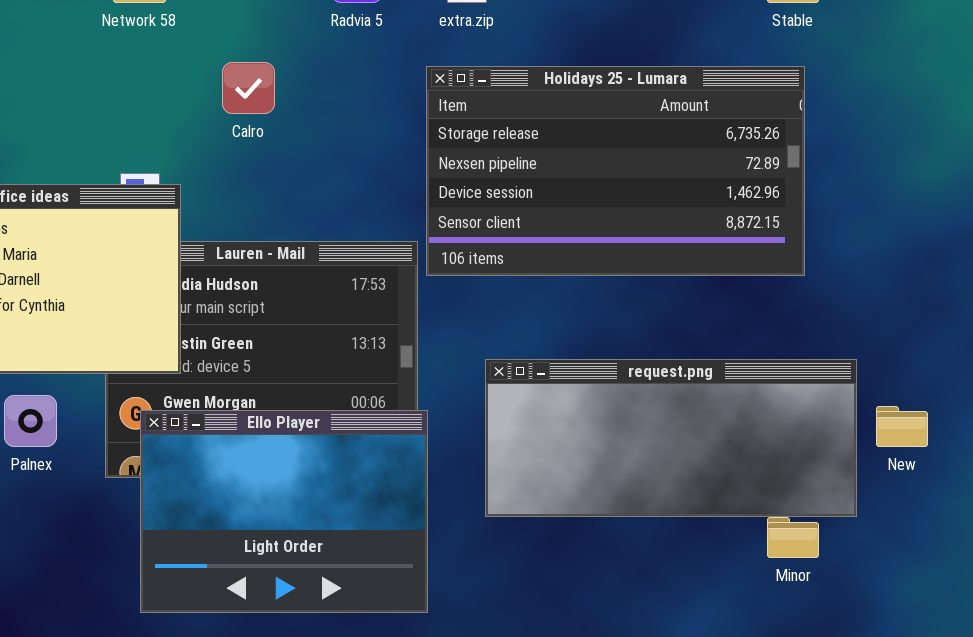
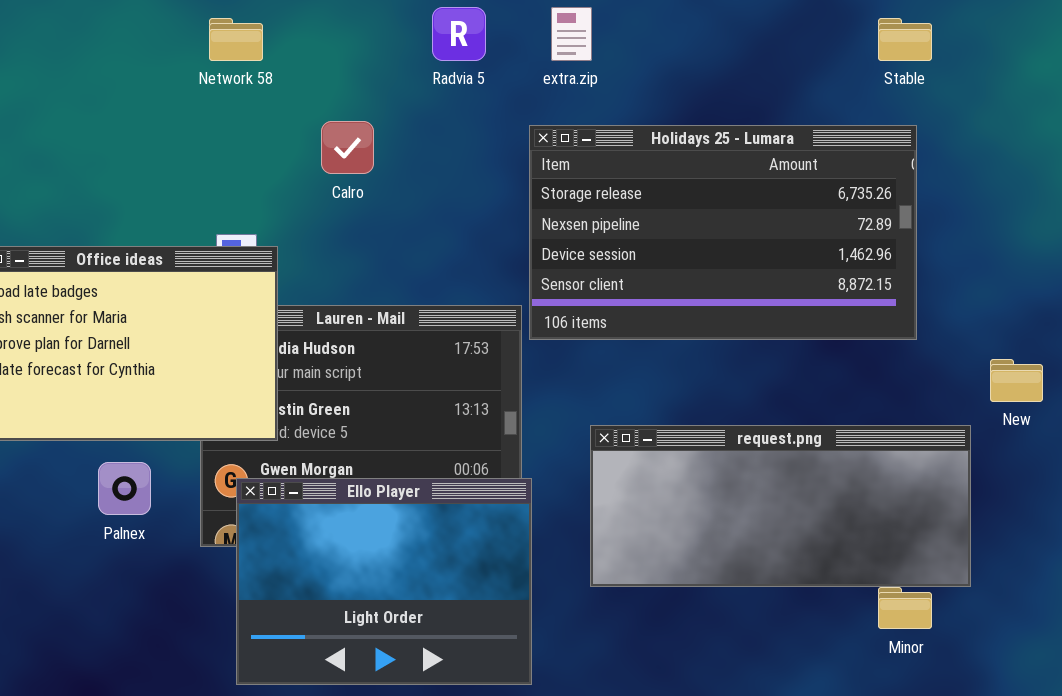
New: [876,406,928,447] -> [990,359,1043,402], moved

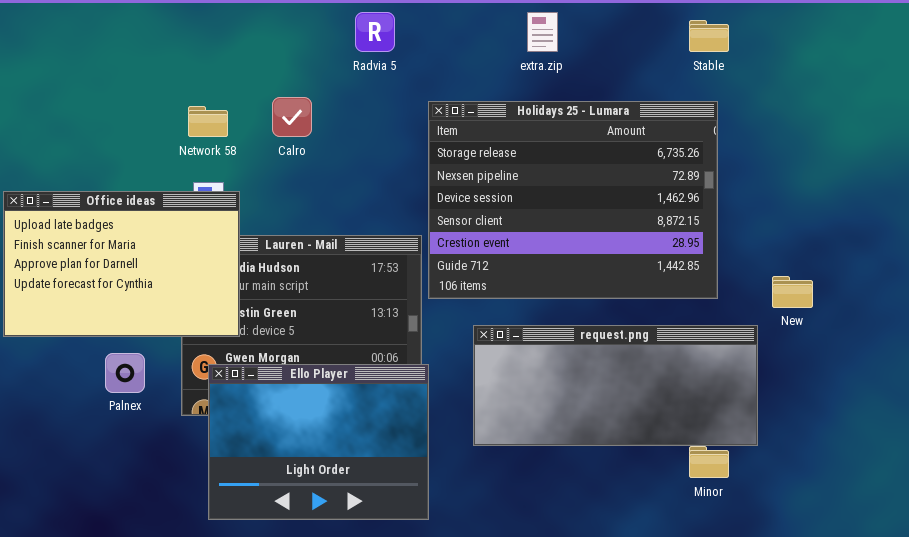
extra.zip: [551,7,592,61] -> [527,12,558,52], moved
Network 58: [209,18,263,61] -> [188,106,228,137], moved
Holidays 25 - Lumara: [529,125,917,340] -> [428,101,718,299], resized

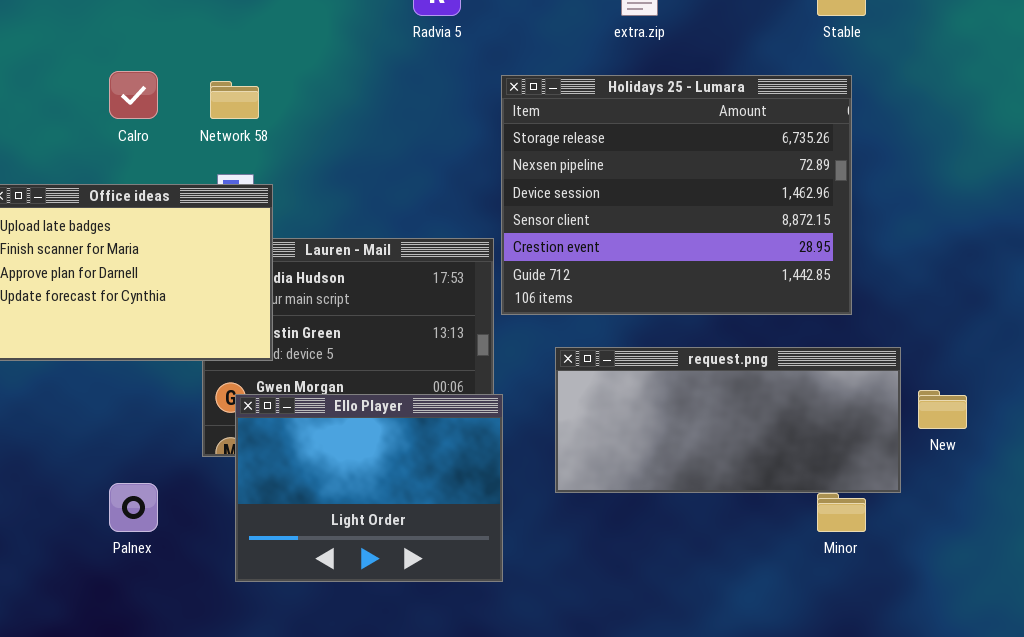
Calro: [272,97,312,137] -> [109,71,158,119], moved
New: [772,276,813,308] -> [918,390,967,429], moved
Palnex: [105,353,145,393] -> [109,483,158,532], moved

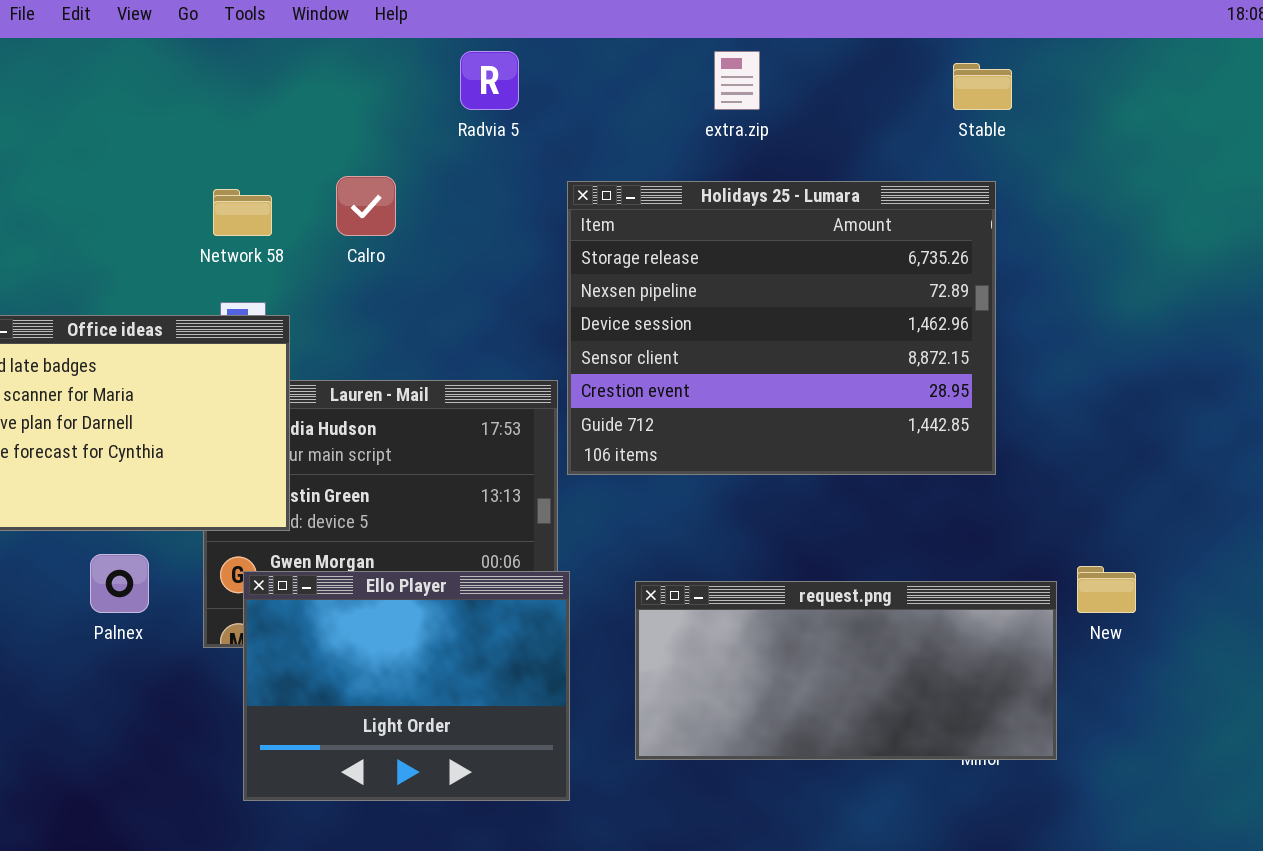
Calro: [109,71,158,119] -> [336,176,396,236], moved
request.png: [555,347,901,493] -> [635,581,1057,760], moved
Palnex: [109,483,158,532] -> [90,554,149,613], moved

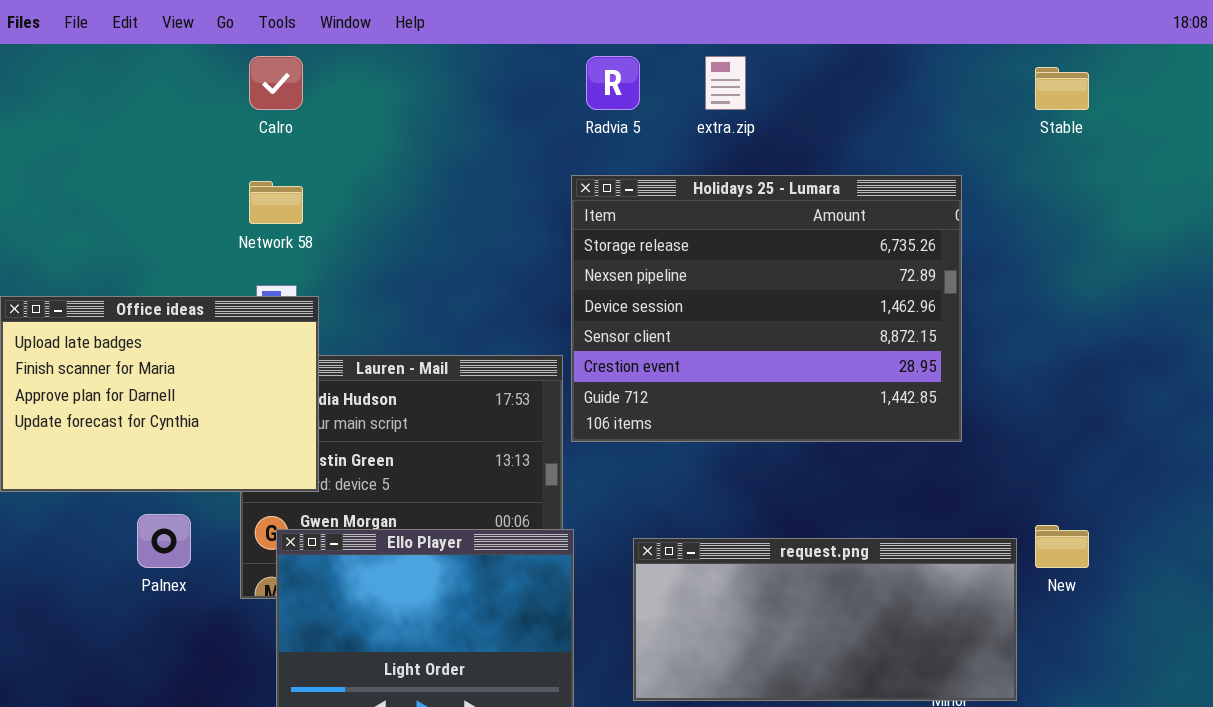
Radvia 5: [460,51,519,110] -> [586,56,640,110], moved
Stable: [953,63,1012,110] -> [1035,67,1089,110], moved
Calro: [336,176,396,236] -> [249,56,303,110], moved

